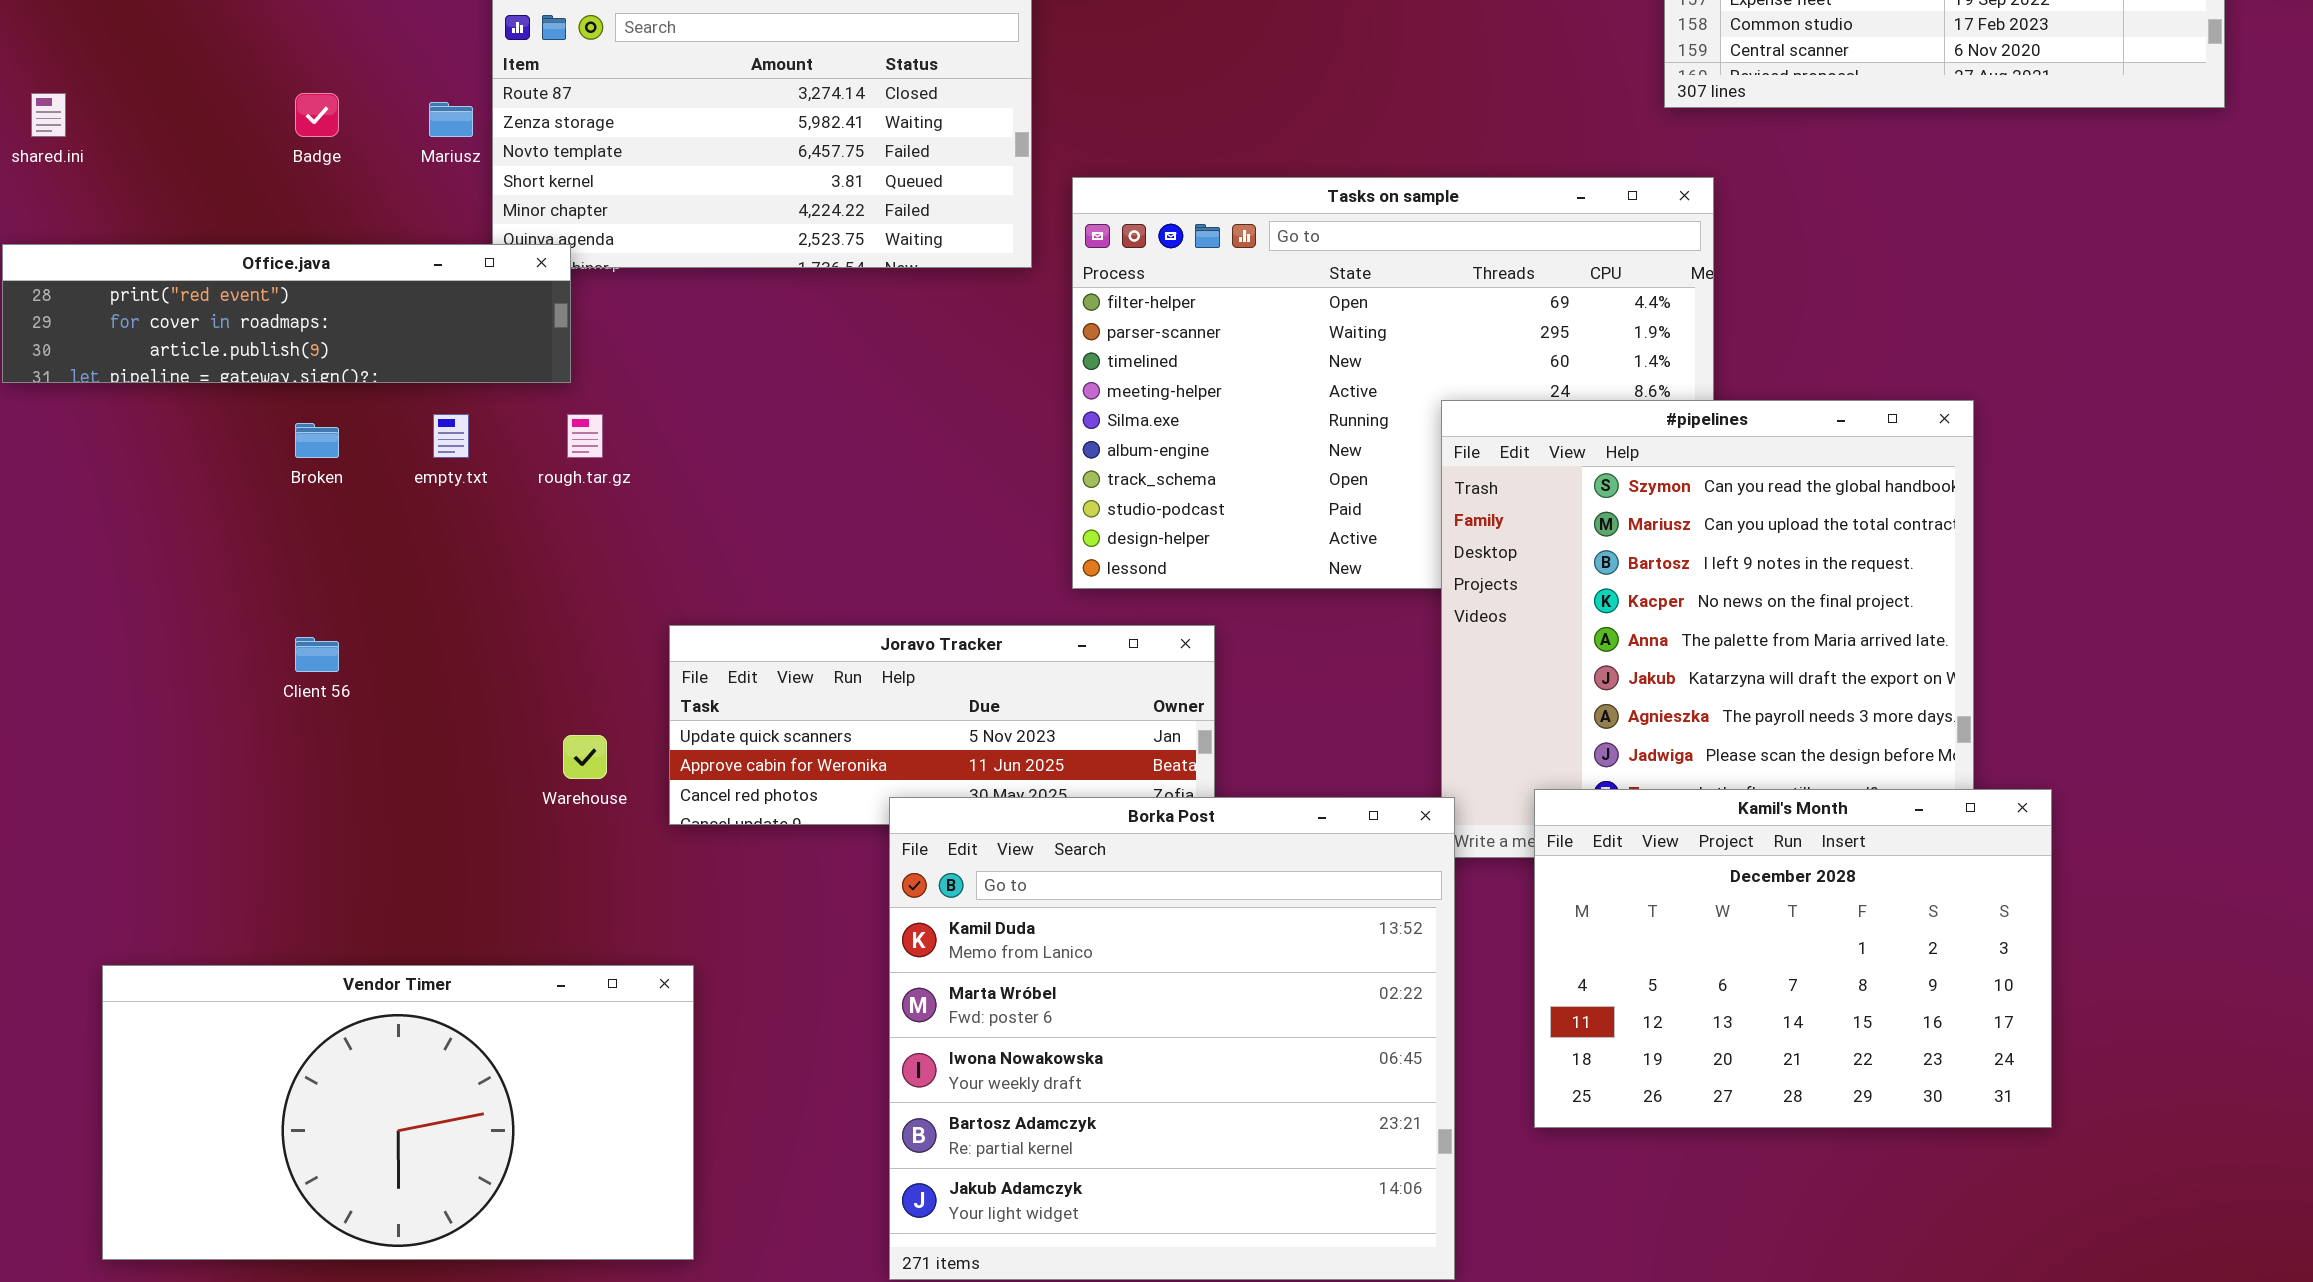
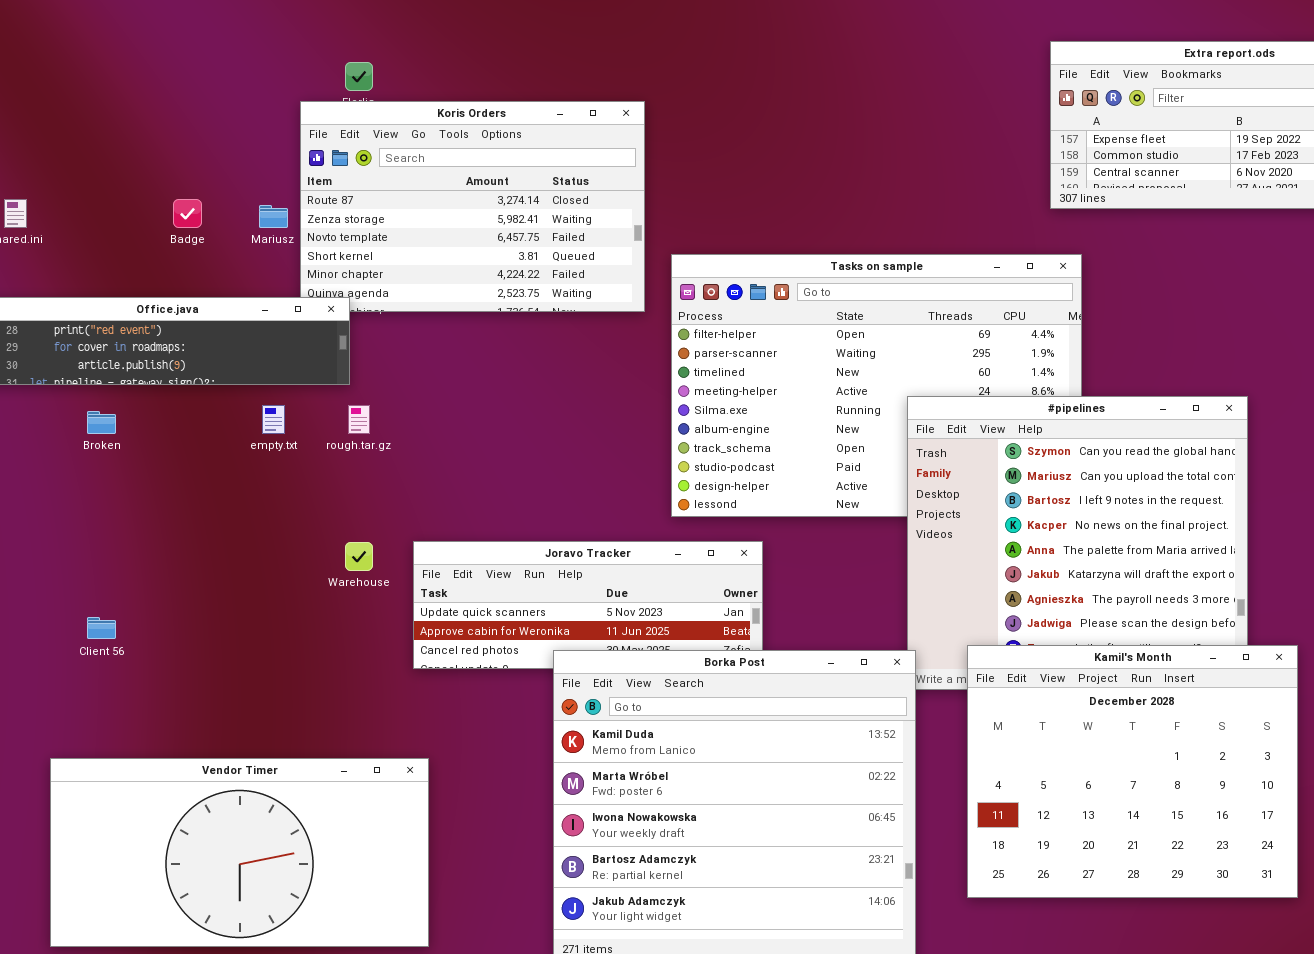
Broken: [295,423,339,458] -> [87,411,116,434], moved
Client 56: [295,637,339,672] -> [87,617,116,639], moved
Warehouse: [563,735,607,779] -> [345,542,373,571], moved
Kamil's Month: [1534,789,2052,1128] -> [967,645,1298,898], resized

